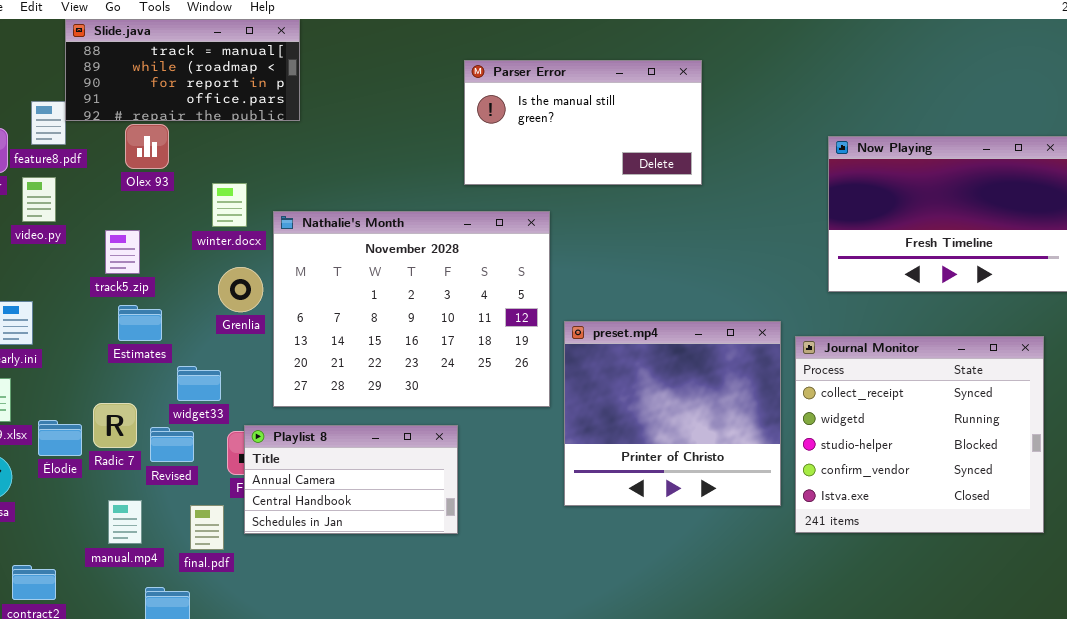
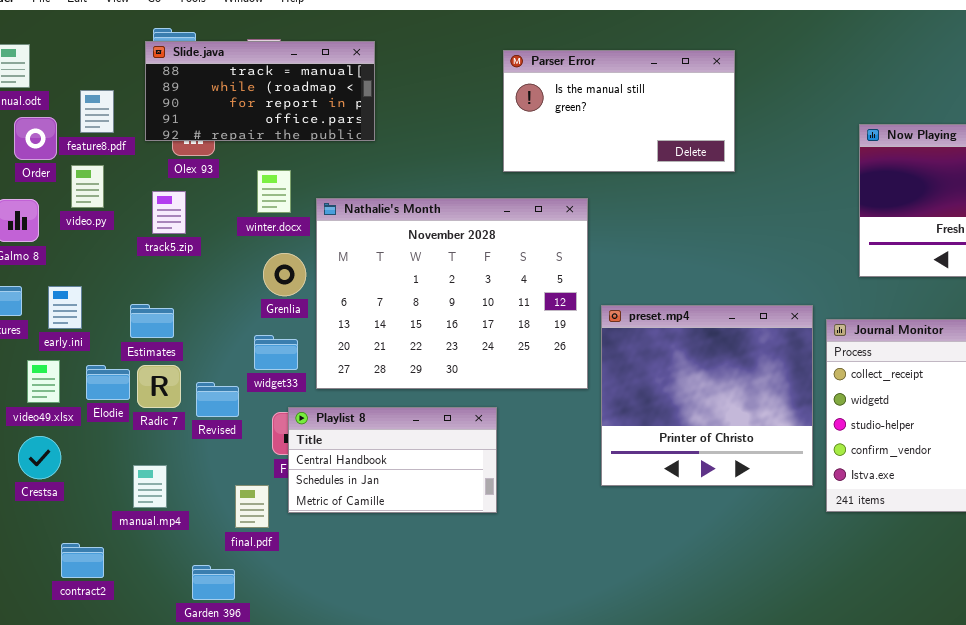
Slide.java: [65,19,300,121] -> [145,41,375,141], moved
track5.zip: [105,230,140,274] -> [152,191,186,234], moved
Estimates: [118,305,162,341] -> [130,304,174,338], moved
widget33: [177,366,221,401] -> [254,335,298,370], moved
Radic 7: [93,403,137,448] -> [137,365,181,408], moved
Élodie: [38,420,82,456] -> [86,365,130,400], moved
Playlist 8: [244,425,458,534] -> [288,407,497,513], scrolled down 1 row
Revised: [150,427,194,462] -> [196,382,239,417], moved
manual.mp4: [108,500,142,544] -> [133,465,167,508], moved

